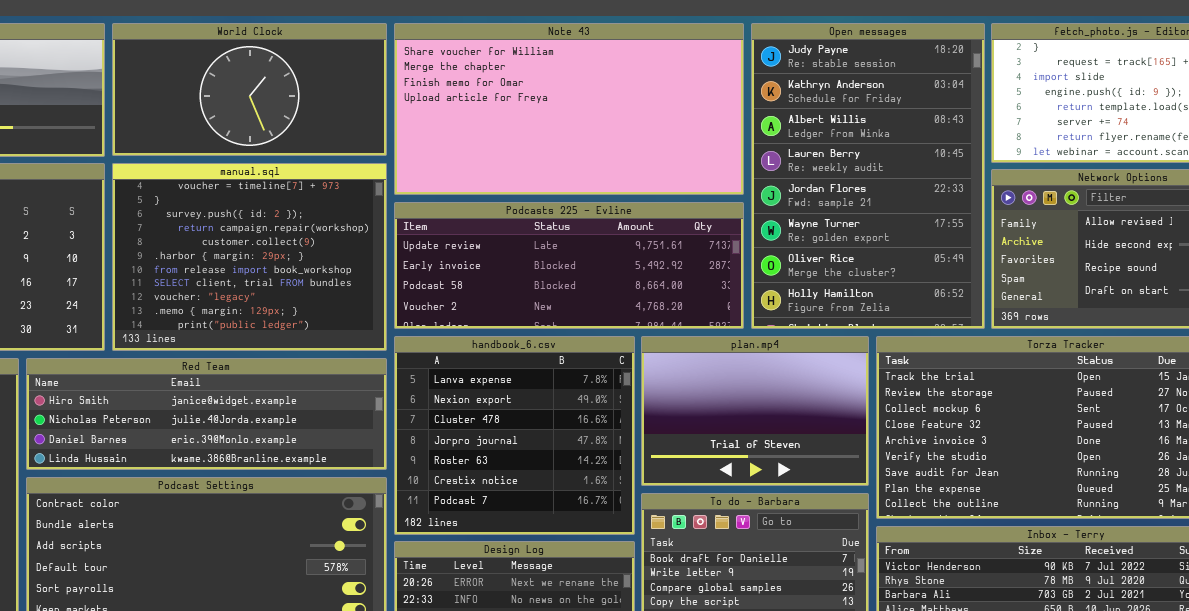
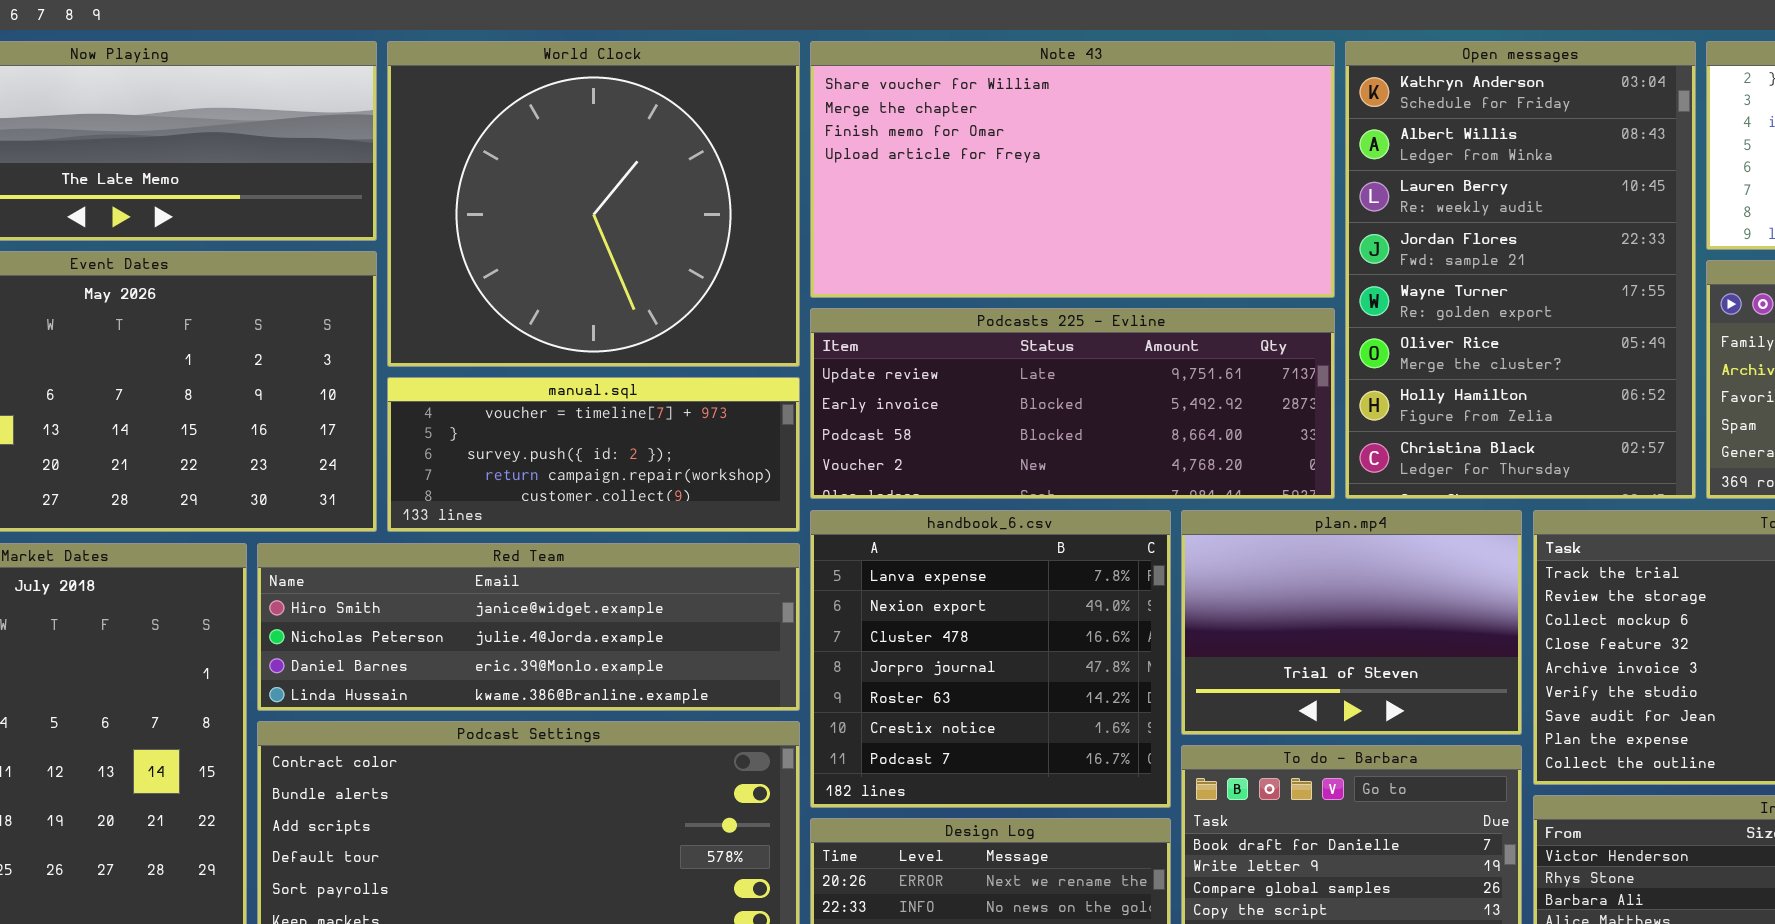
World Clock: [112,23,387,156] -> [387,41,800,367], resized
Open messages: [751,23,985,329] -> [1345,41,1696,499], scrolled down 1 row
manual.sql: [112,163,387,351] -> [387,377,800,532], resized

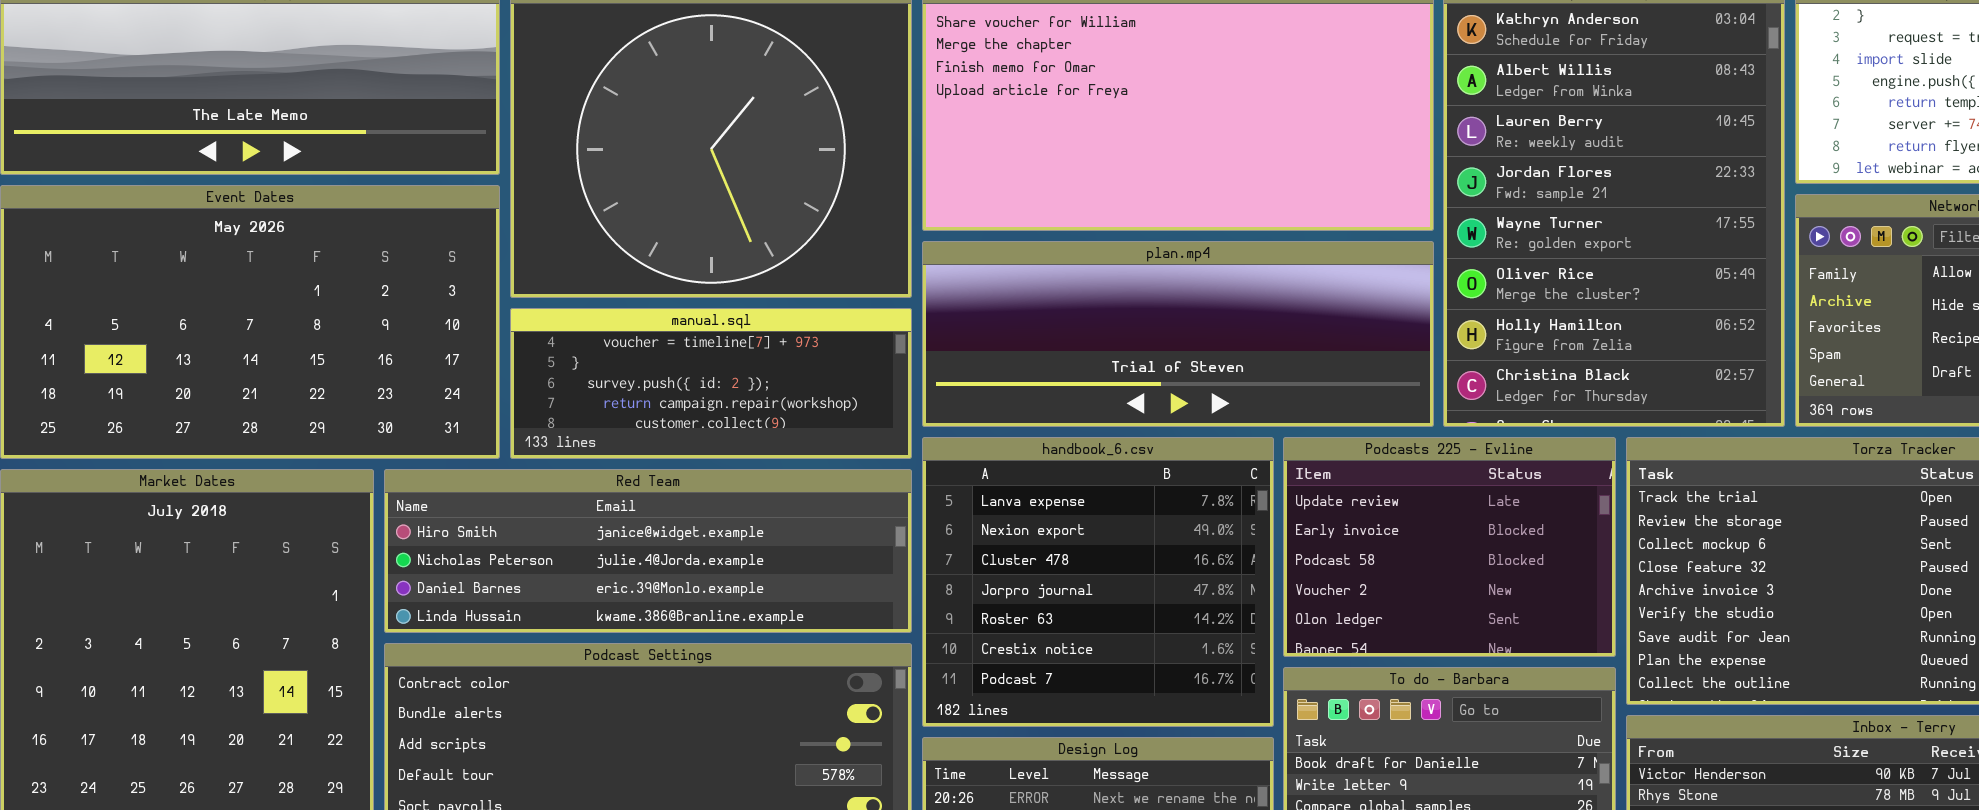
Podcasts 225 - Evline: [810,308,1335,499] -> [1283,437,1616,657], moved, resized
plan.mp4: [1181,510,1522,735] -> [922,241,1434,427], moved, resized

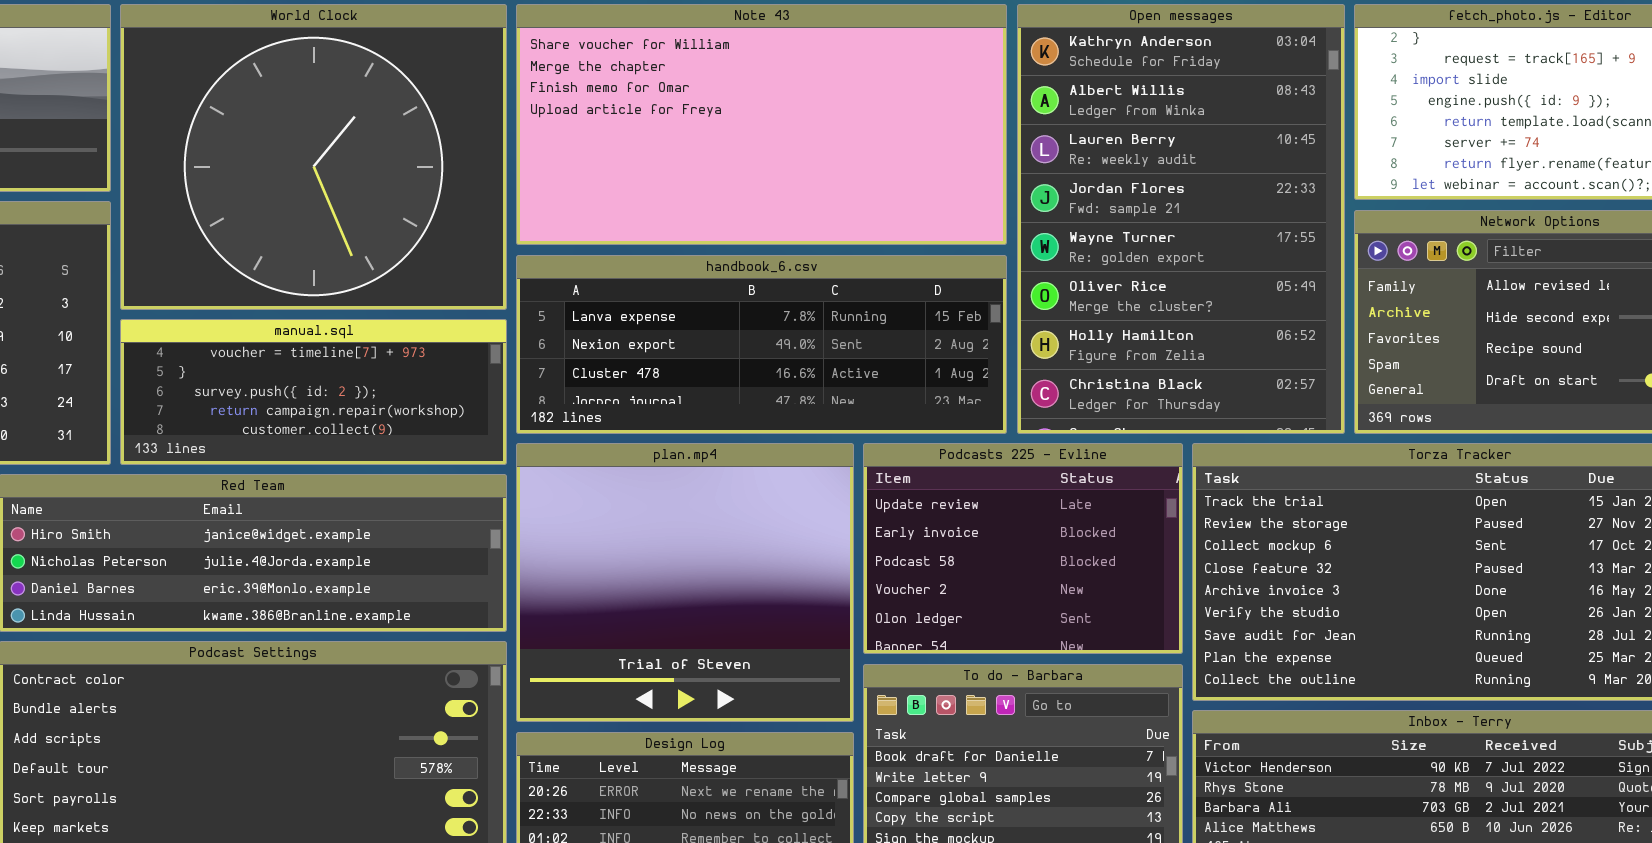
plan.mp4: [922,241,1434,427] -> [516,443,854,722], moved, resized
handbook_6.csv: [922,437,1274,727] -> [516,255,1007,434], moved, resized

